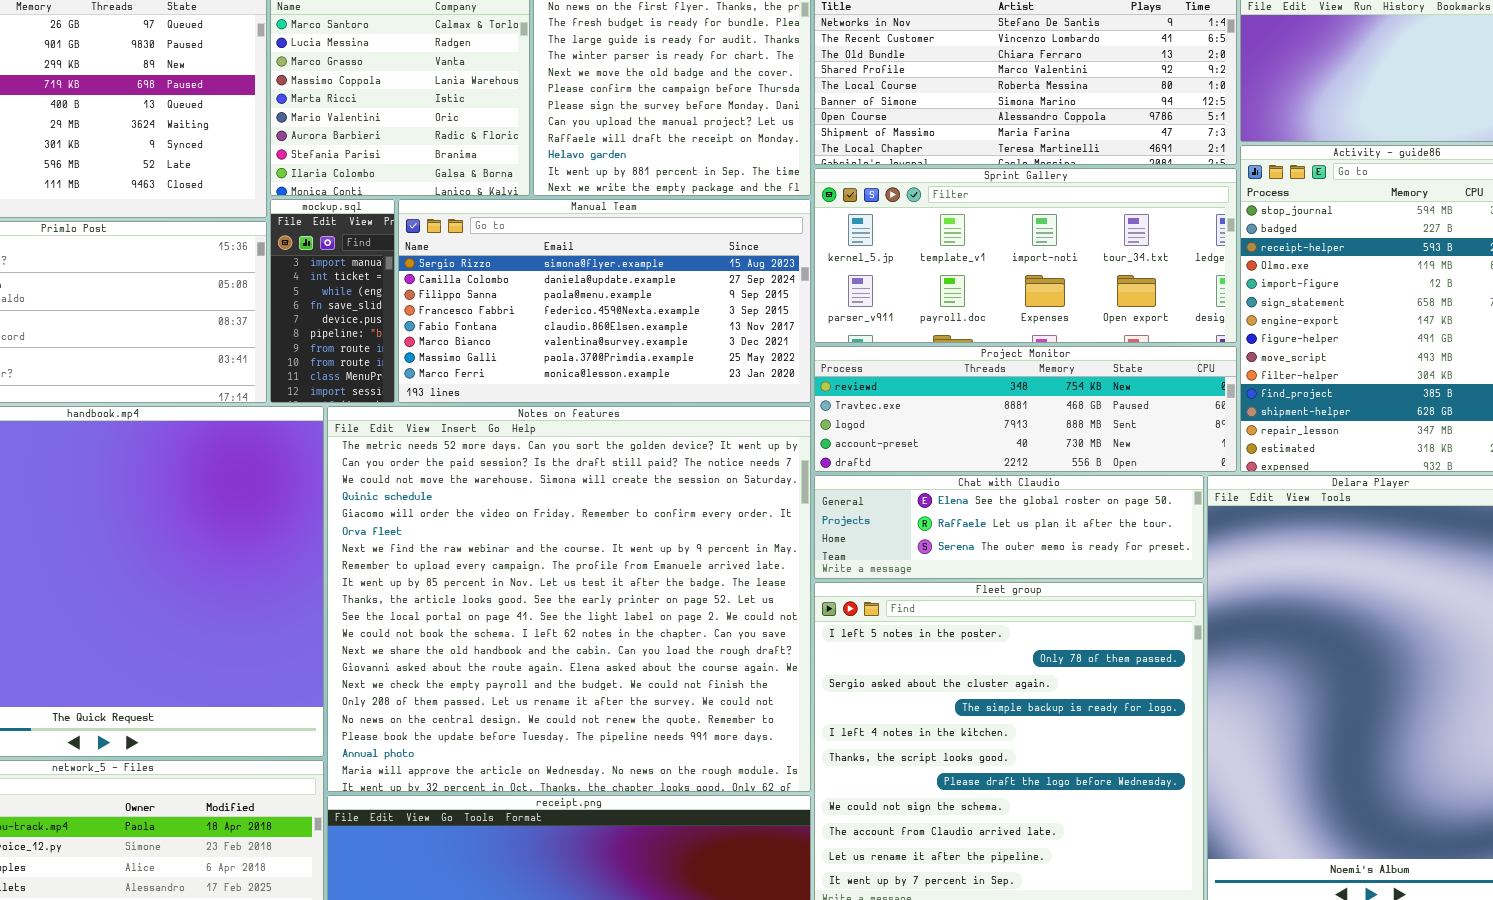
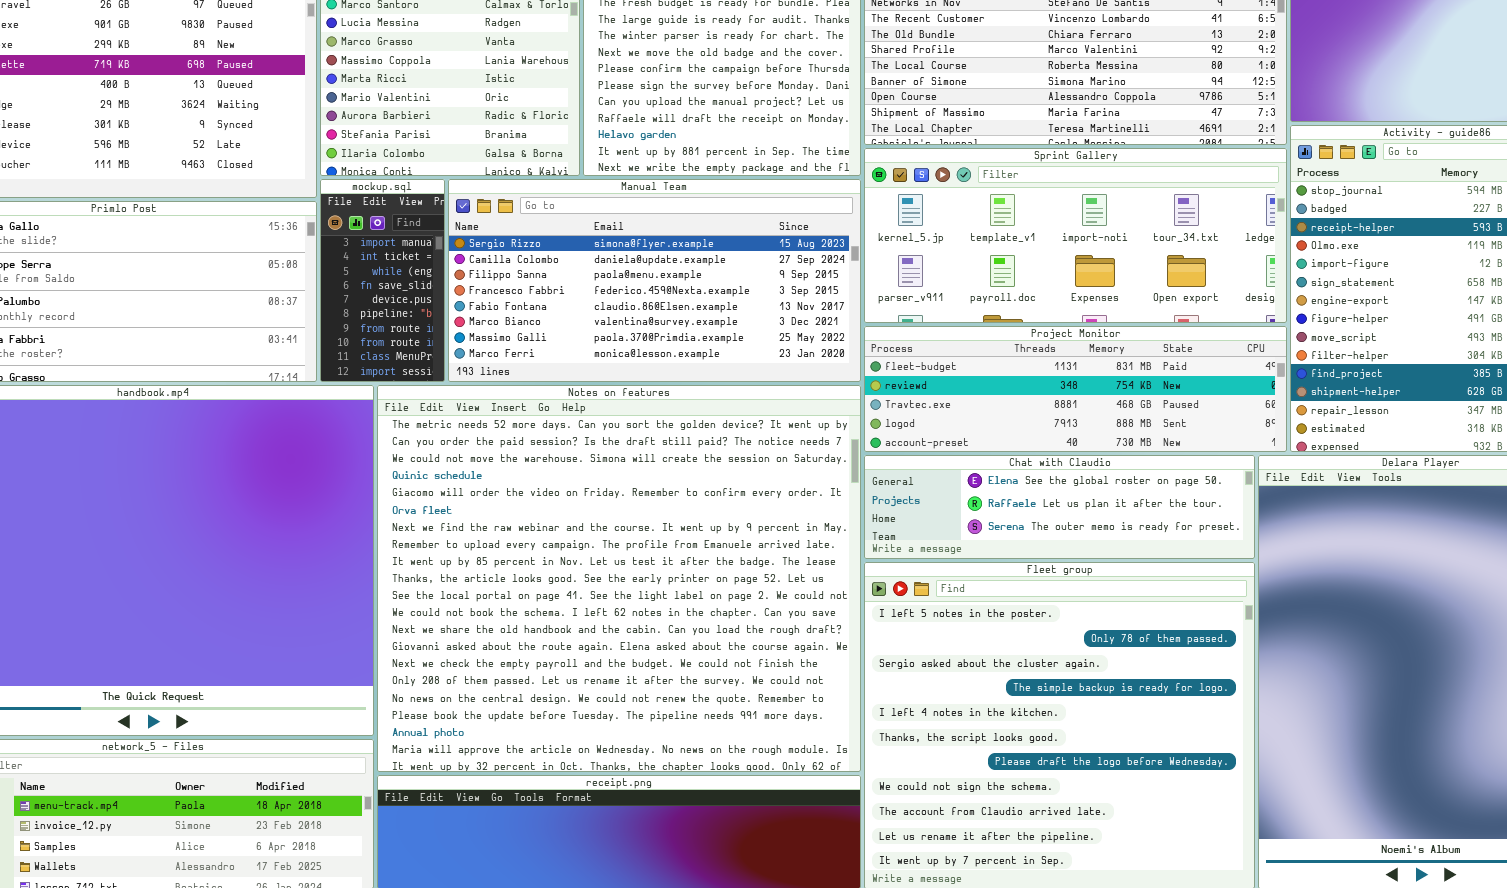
Project Monitor: [814,346,1237,472] -> [864,326,1287,452], scrolled up 1 row

